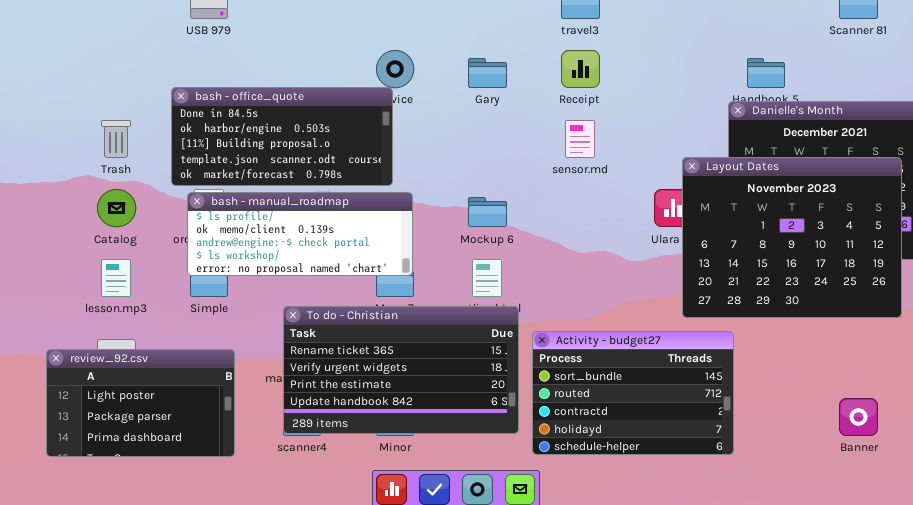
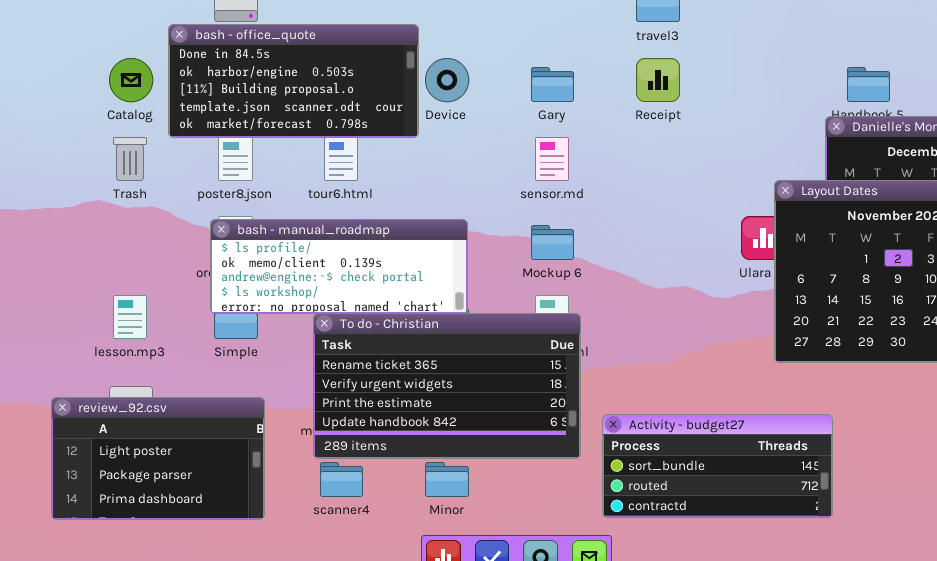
bash - office_quote: [171,87,393,186] -> [168,24,419,138], moved
sensor.md: [565,120,595,158] -> [535,137,569,181], moved
Catalog: [97,189,136,227] -> [109,58,153,102], moved
To do - Christian: [283,306,519,434] -> [313,313,581,459], moved
Activity - budget27: [532,331,734,455] -> [602,414,833,518], resized

